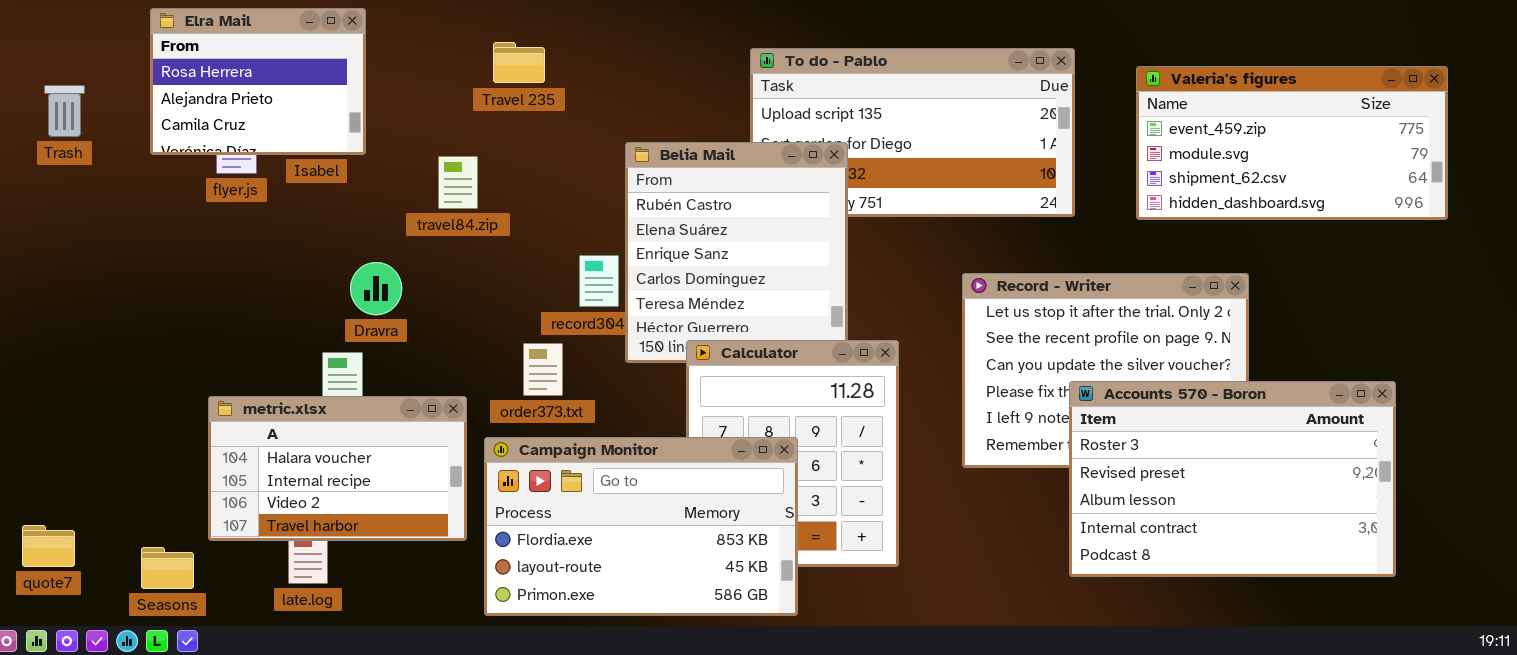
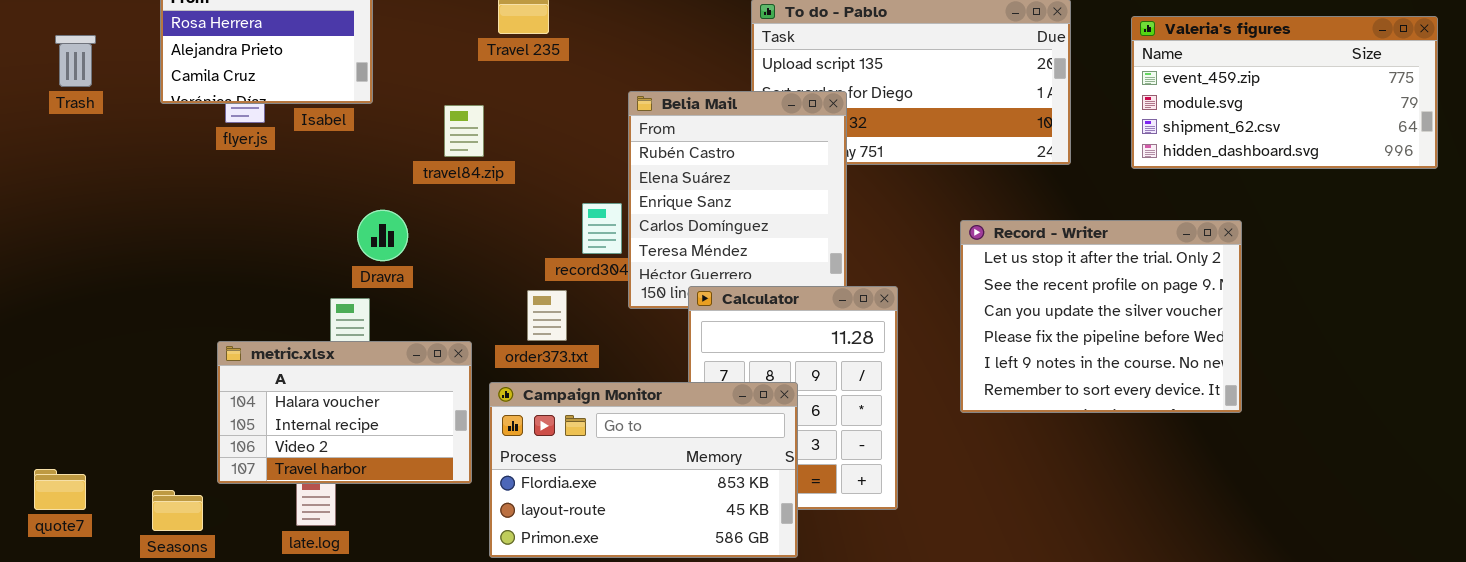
Accounts 570 - Boron: [1069,381,1396,577] -> none, closed

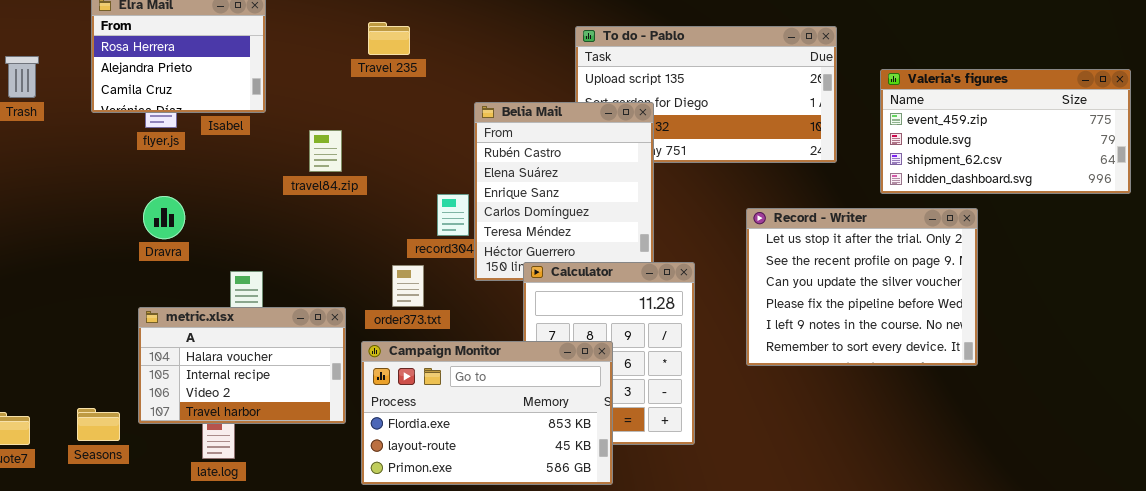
Valeria's figures: [1131,16,1438,169] -> [880,69,1131,194], moved
travel84.zip: [444,105,484,157] -> [309,130,342,172], moved
Dravra: [357,210,408,261] -> [143,196,185,239], moved
Seasons: [152,490,203,531] -> [77,408,120,441], moved

